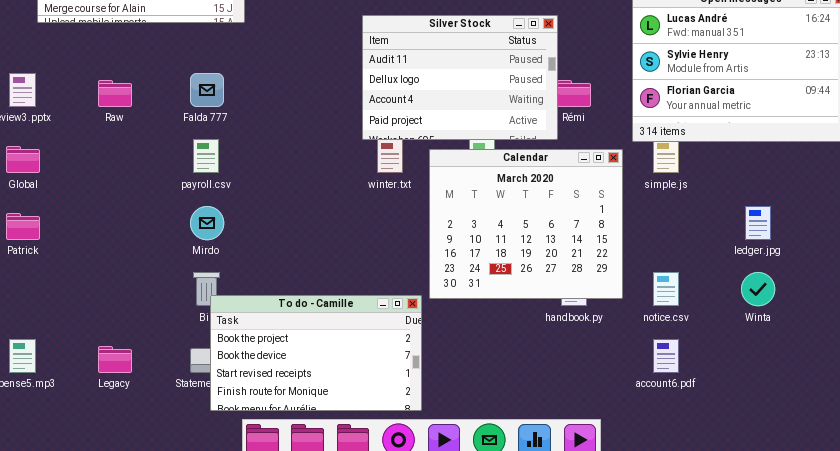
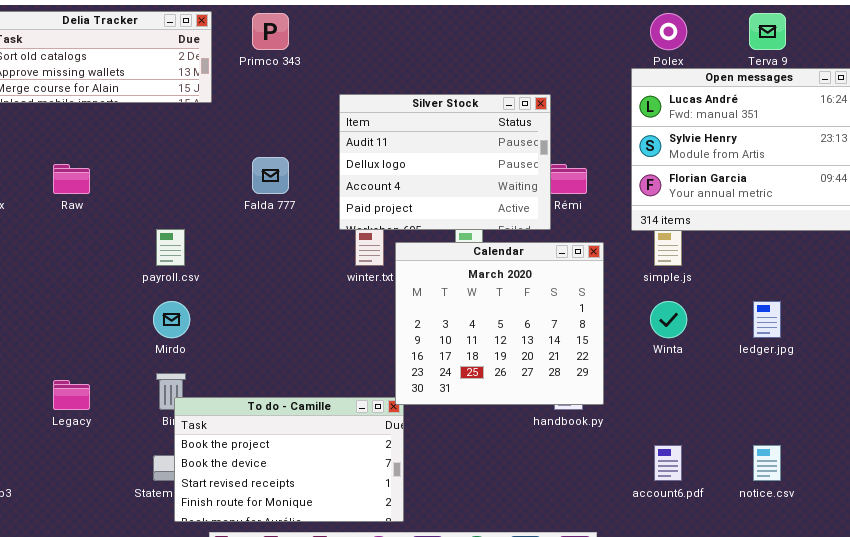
Falda 777: [190,73,224,107] -> [252,157,289,194], moved
Calendar: [429,149,623,299] -> [395,242,604,405], moved
notice.csv: [653,272,679,306] -> [753,445,781,481], moved
Winta: [741,272,775,306] -> [650,301,687,338], moved
Legacy: [98,346,132,373] -> [53,380,90,410], moved

